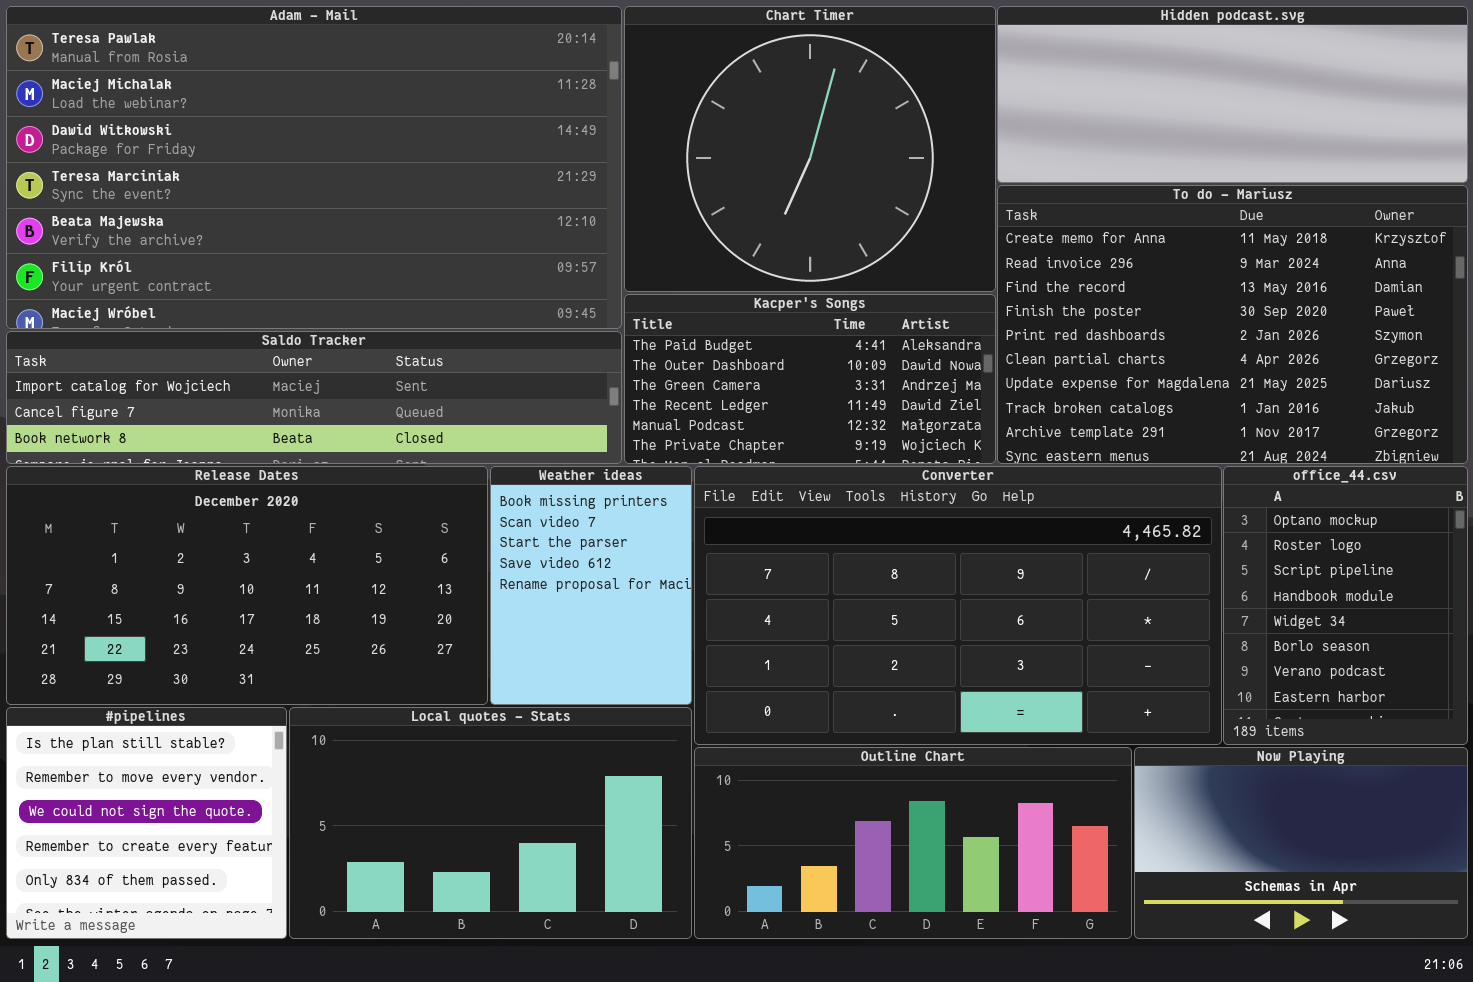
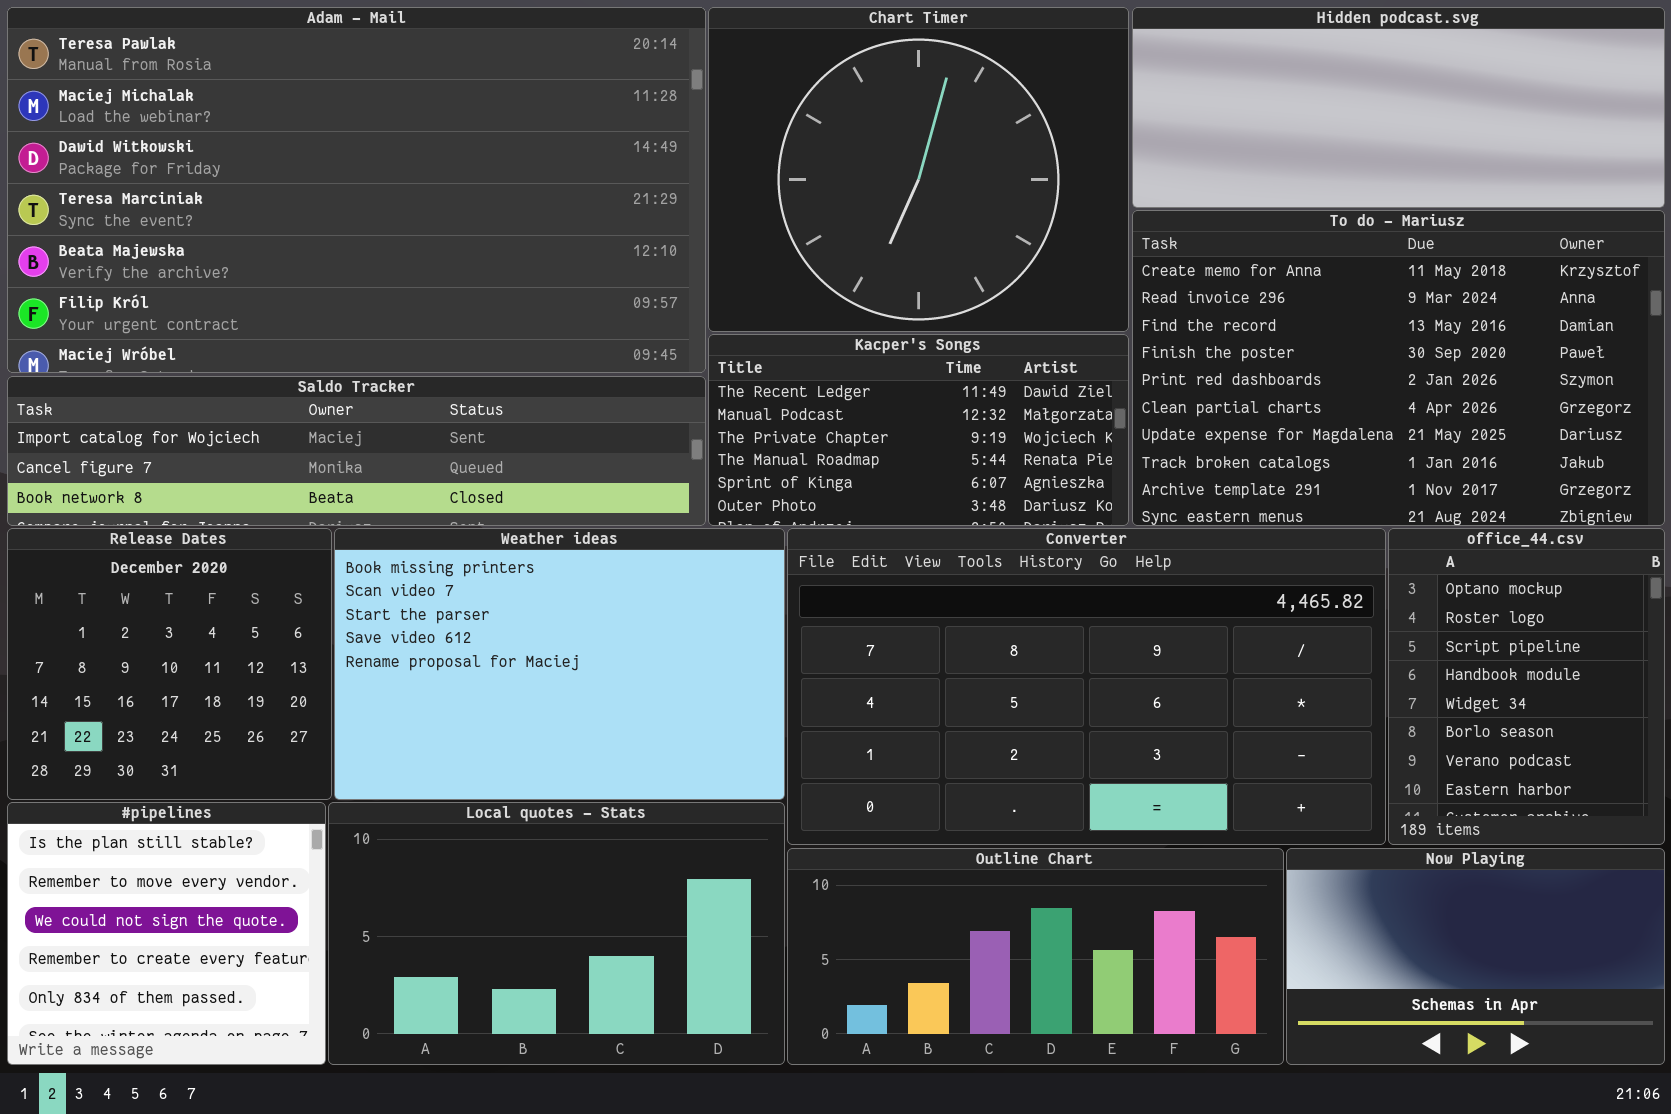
Kacper's Songs: [624,294,996,464] -> [708,334,1129,526], scrolled down 3 rows
Release Dates: [6,466,488,705] -> [7,528,332,800], resized
Weather ideas: [490,466,692,705] -> [334,528,785,800], resized

